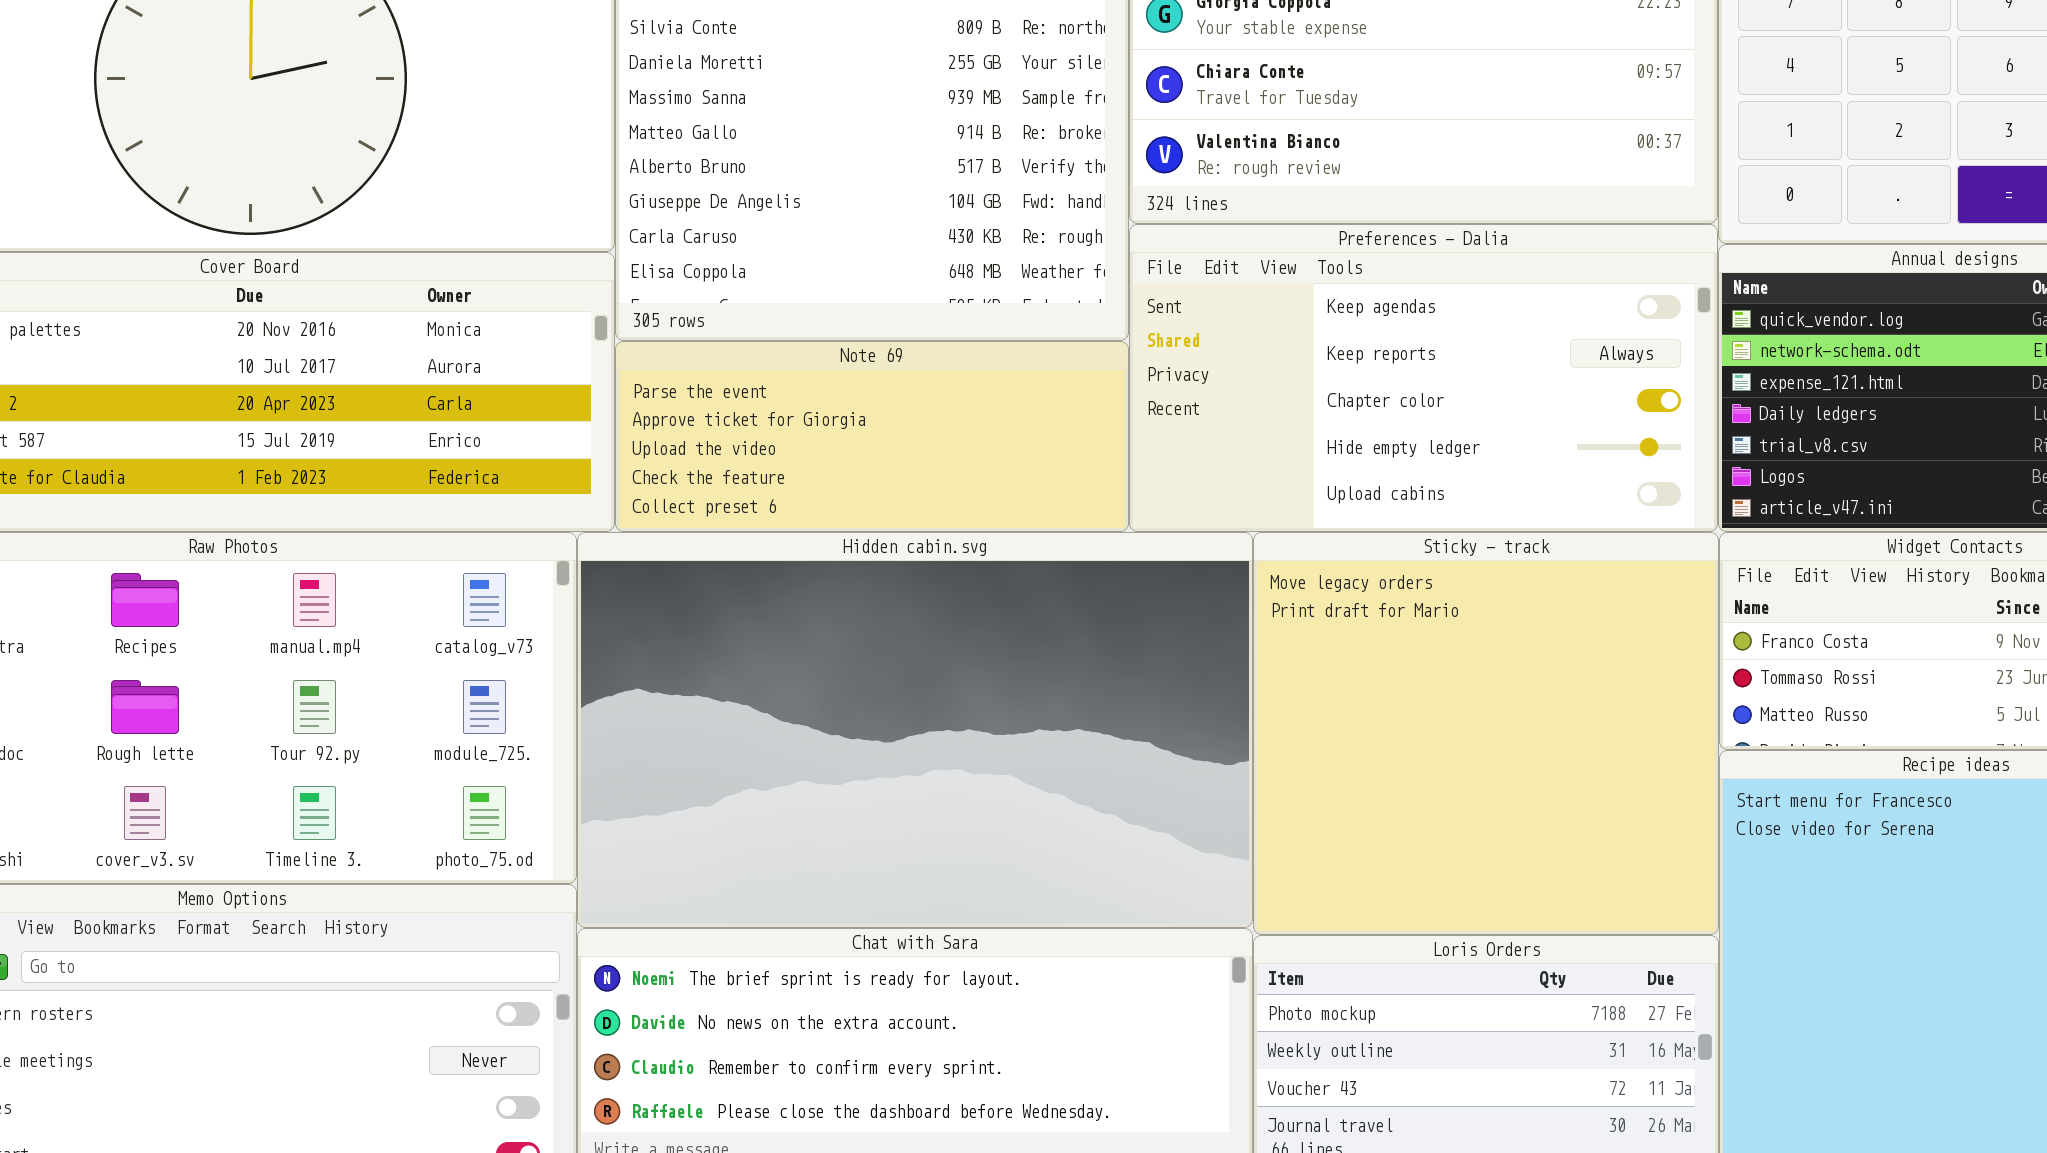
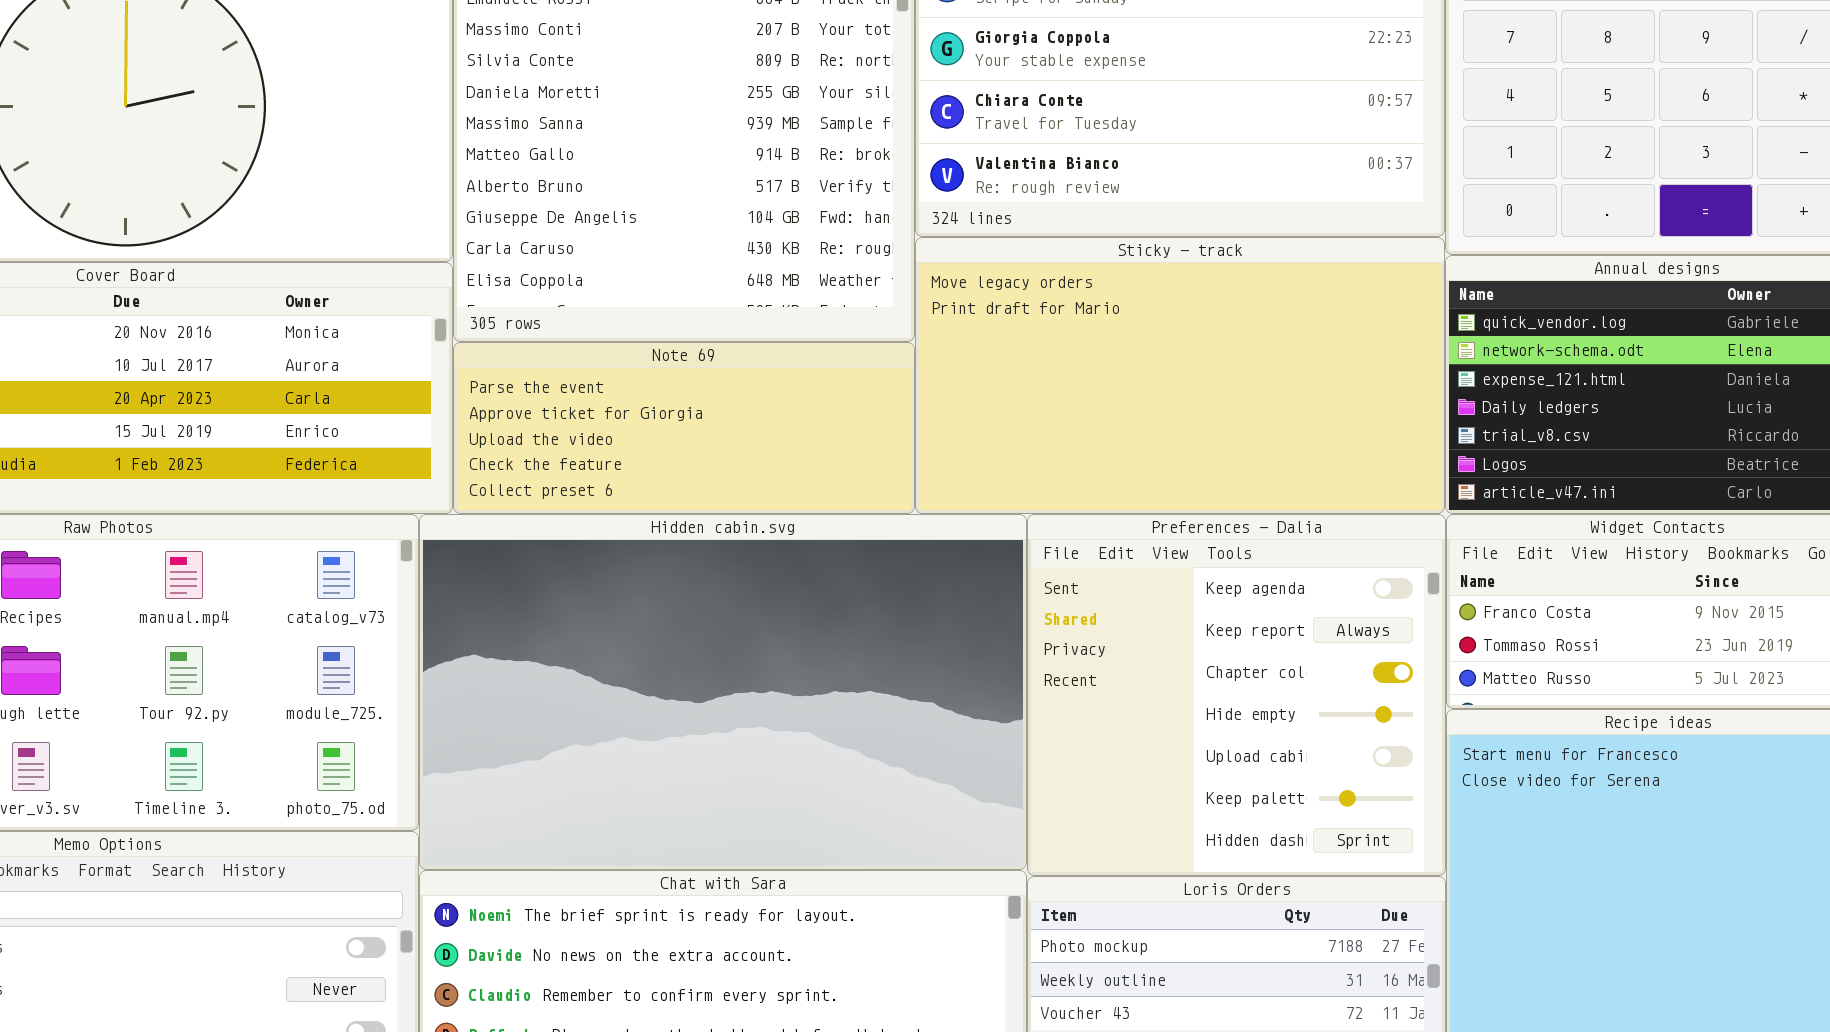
Preferences - Dalia: [1129,224,1718,532] -> [1027,514,1446,876], moved, resized
Sticky - track: [1253,532,1719,935] -> [915,237,1445,514], moved, resized

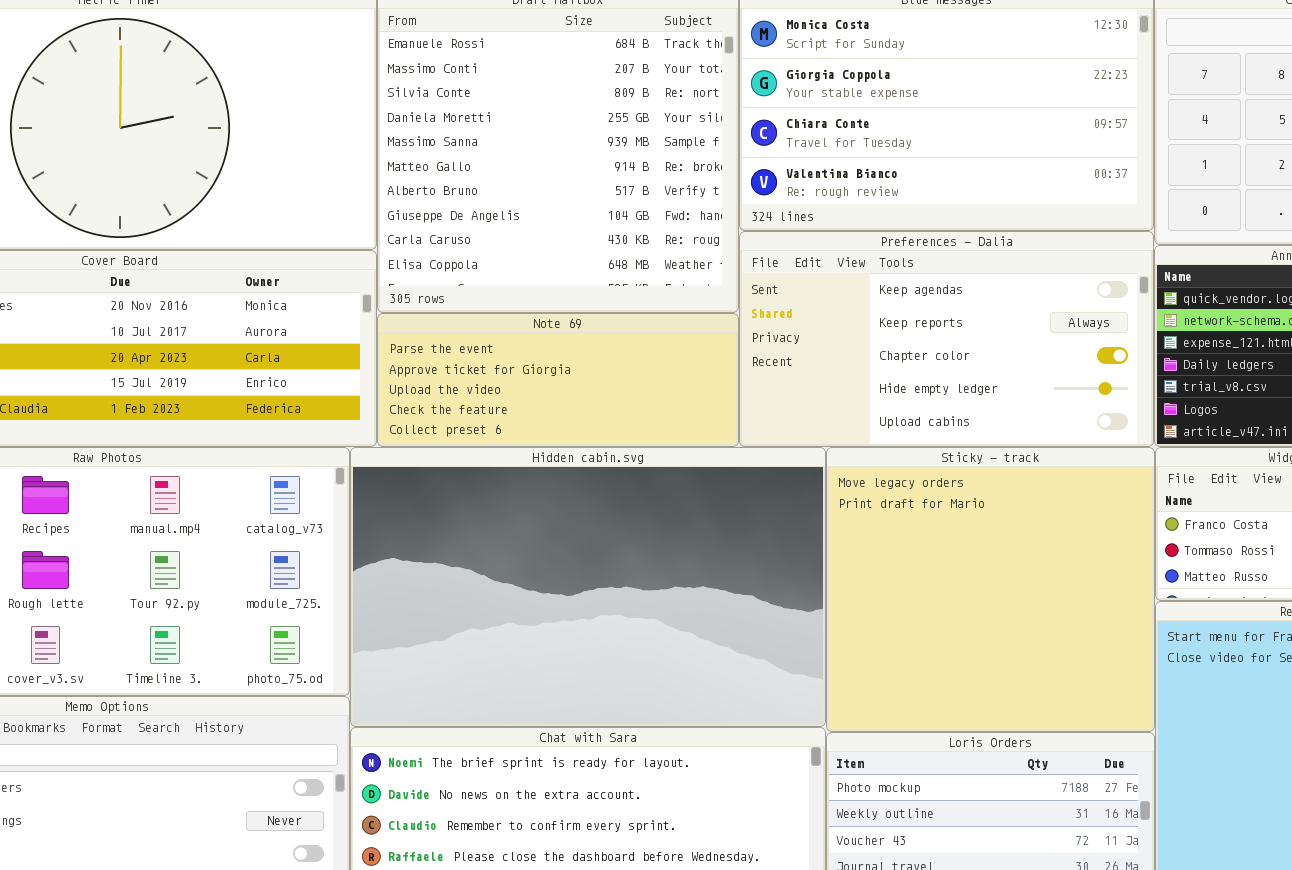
Sticky - track: [915,237,1445,514] -> [826,447,1155,732], moved, resized
Preferences - Dalia: [1027,514,1446,876] -> [739,231,1154,447], moved, resized

